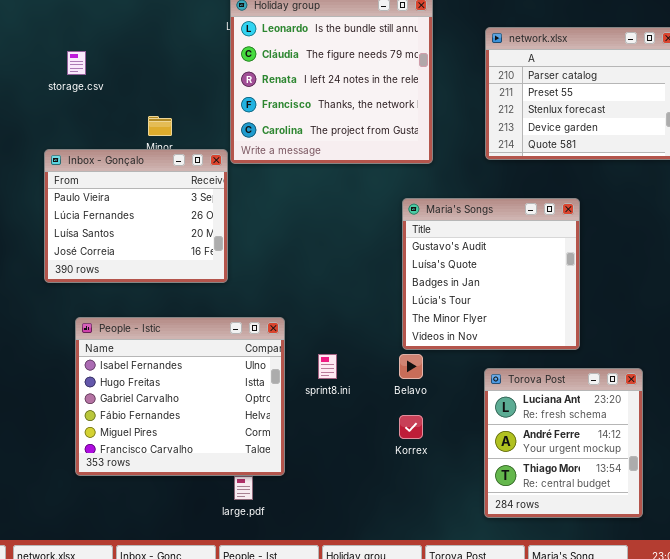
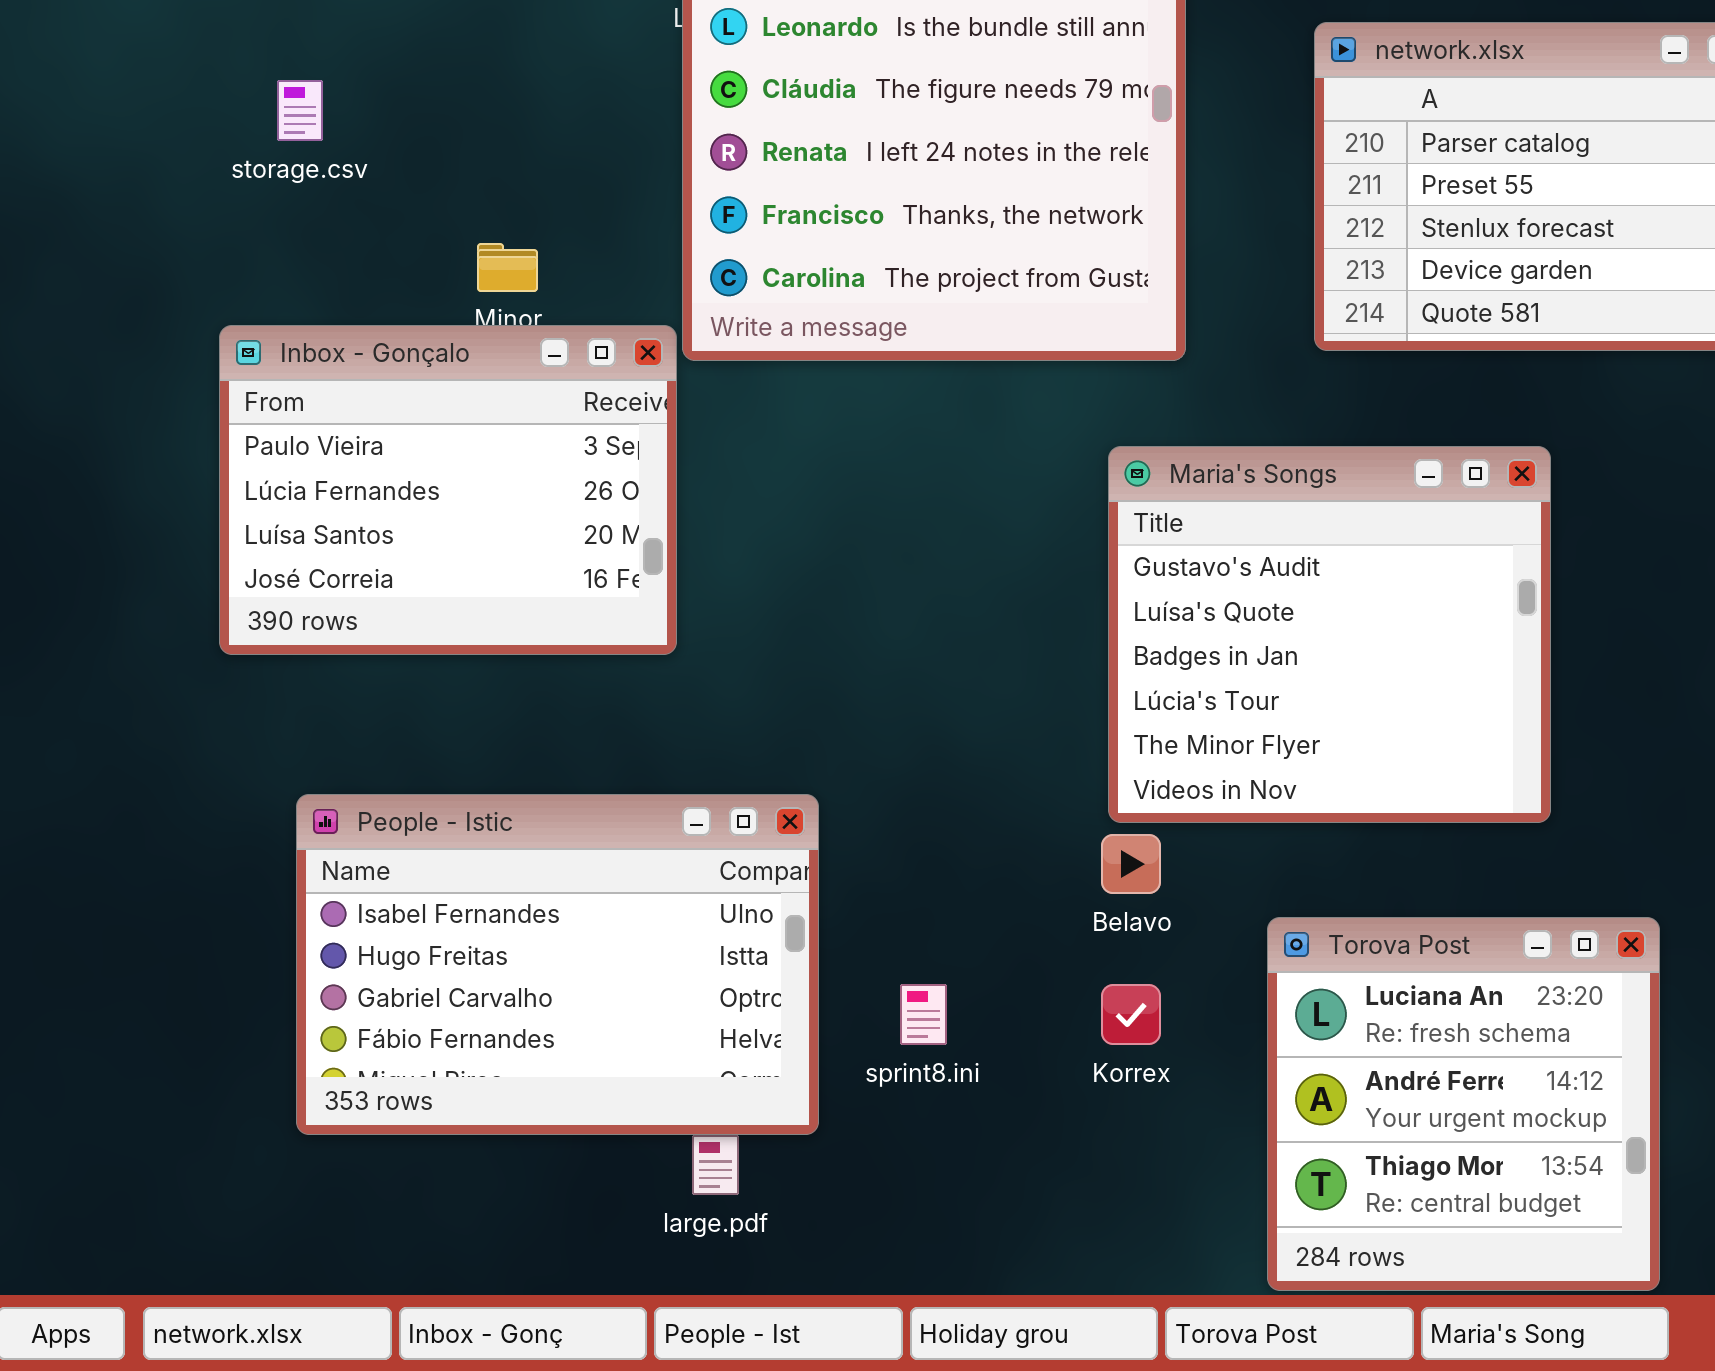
People - Istic: [75,317,285,476] -> [296,794,819,1135], resized
sprint8.ini: [318,354,337,379] -> [900,984,947,1045], moved
Torova Post: [484,368,643,518] -> [1267,917,1660,1291], moved

